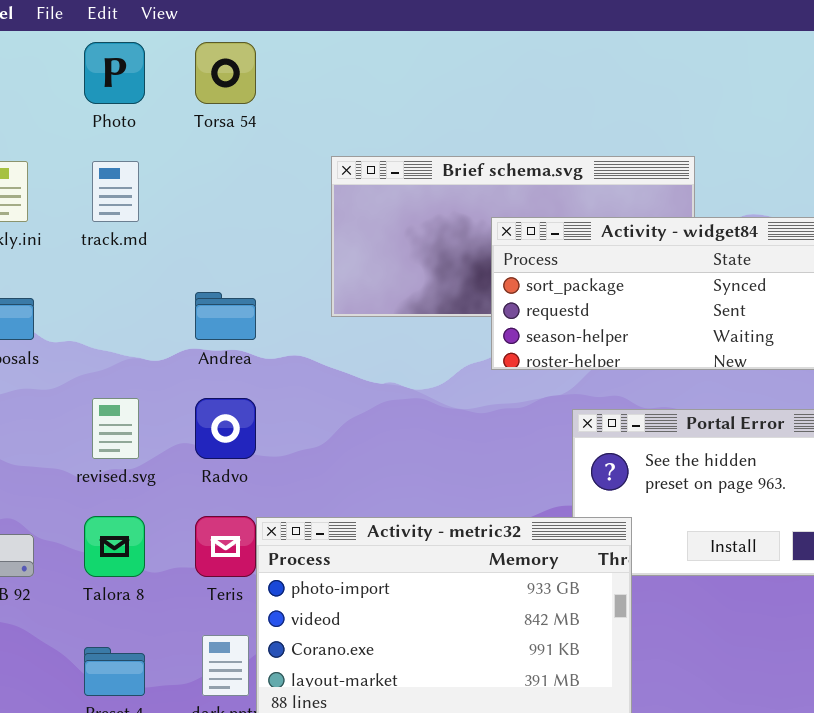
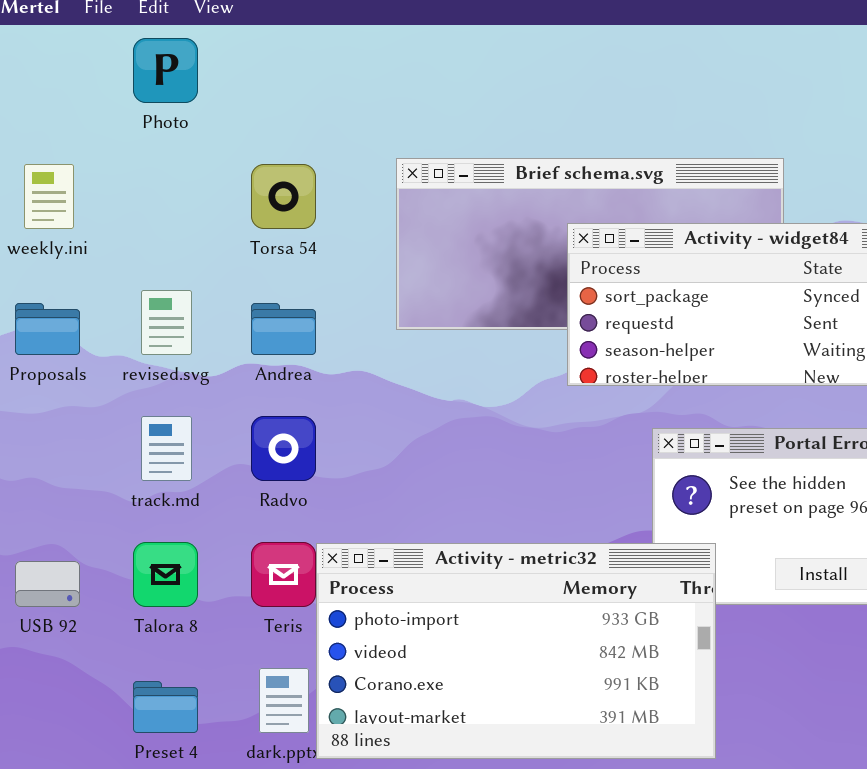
Torsa 54: [195,42,256,104] -> [251,164,316,229], moved
track.md: [92,161,139,222] -> [141,416,192,481], moved
revised.svg: [92,398,139,459] -> [141,290,192,355], moved

